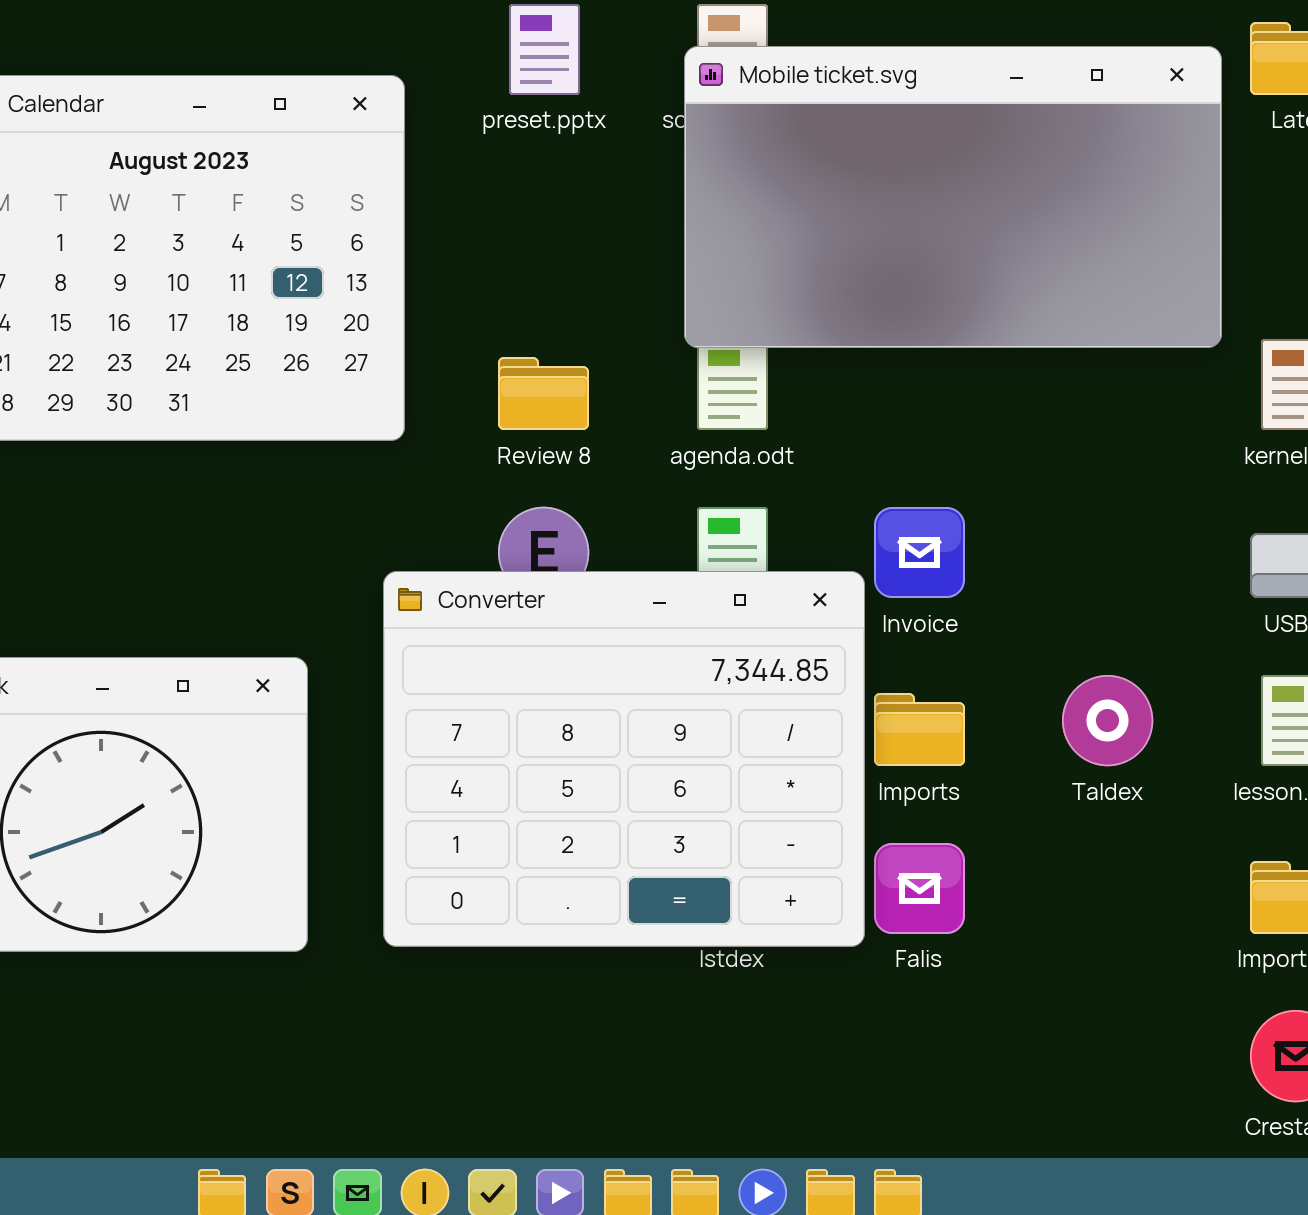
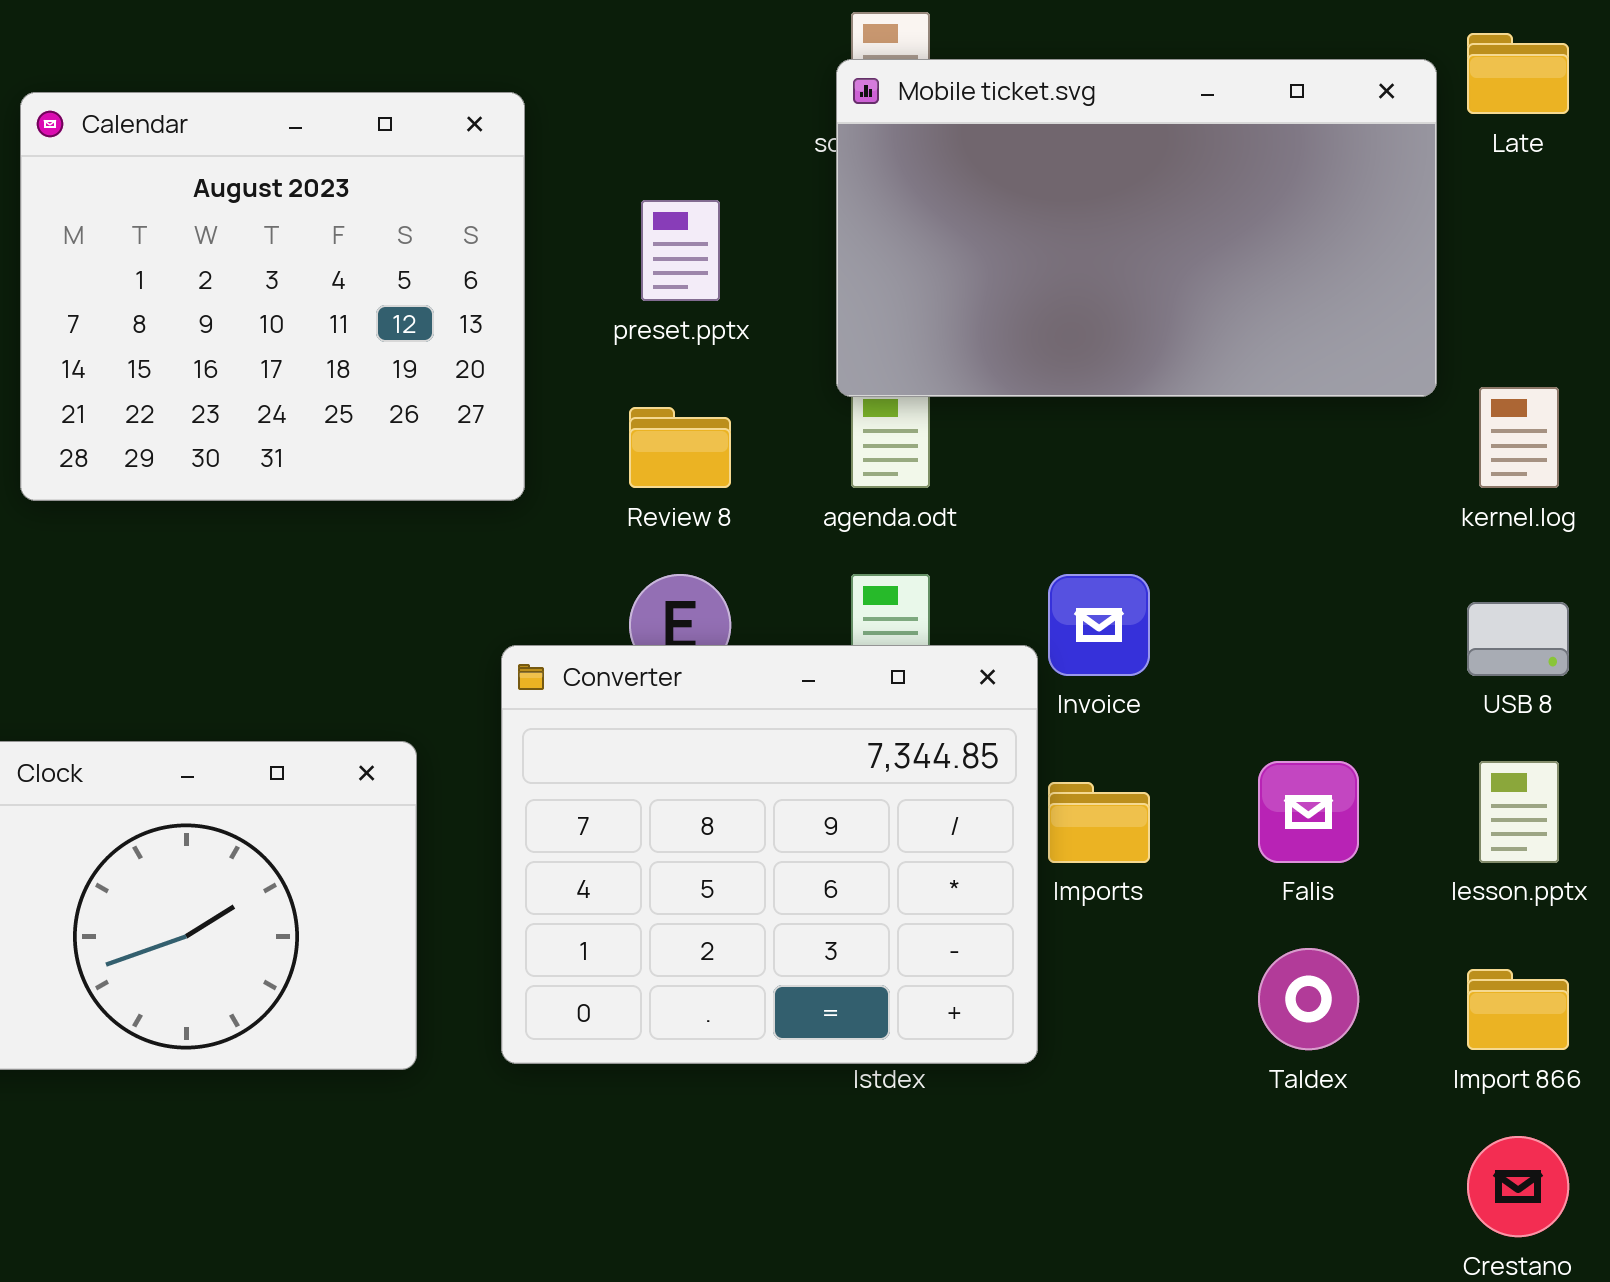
preset.pptx: [509,4,580,95] -> [641,200,720,301], moved
Taldex: [1062,675,1153,766] -> [1258,948,1359,1050], moved
Falis: [874,843,965,934] -> [1258,761,1359,863], moved

